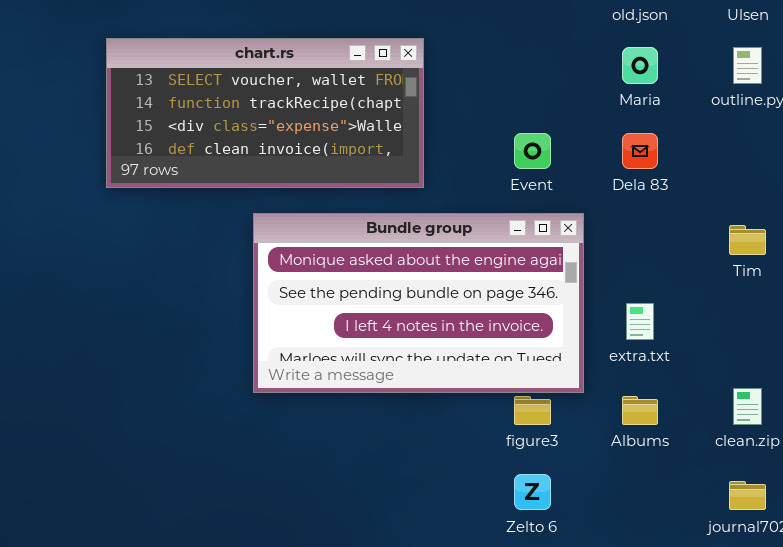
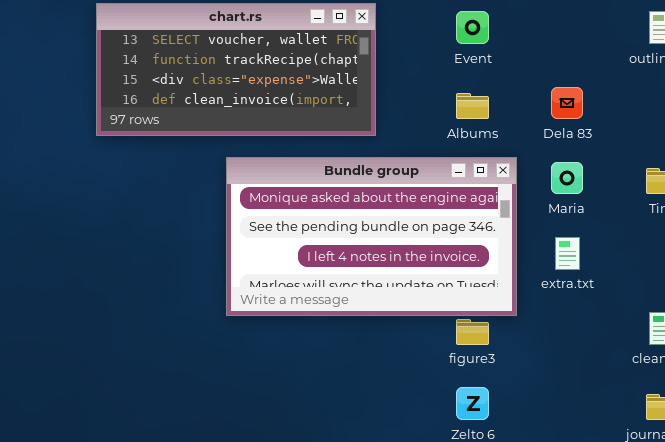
Maria: [622,47,658,84] -> [551,162,583,194], moved
Event: [514,133,551,169] -> [456,11,489,44], moved
Albums: [622,396,658,425] -> [456,93,489,119], moved

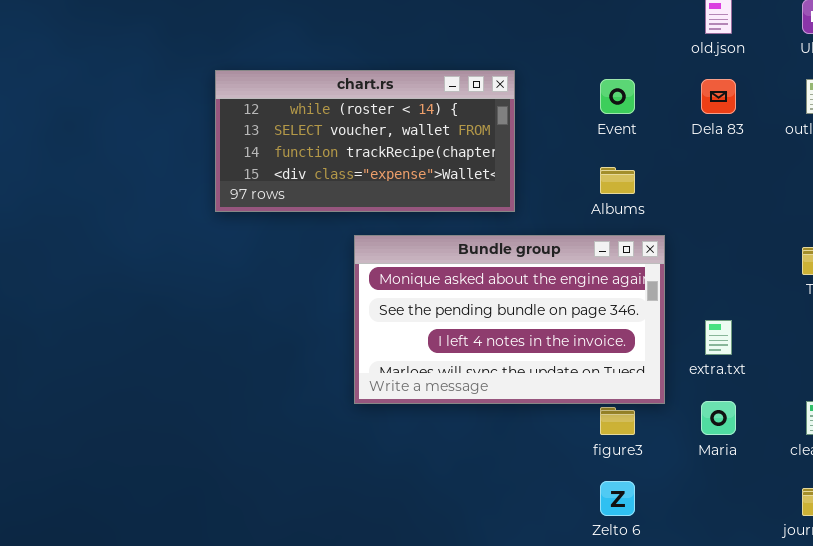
chart.rs: [96,3,376,136] -> [215,70,515,212], scrolled up 1 row
Dela 83: [551,87,583,119] -> [701,79,736,114], moved
Maria: [551,162,583,194] -> [701,401,736,435], moved

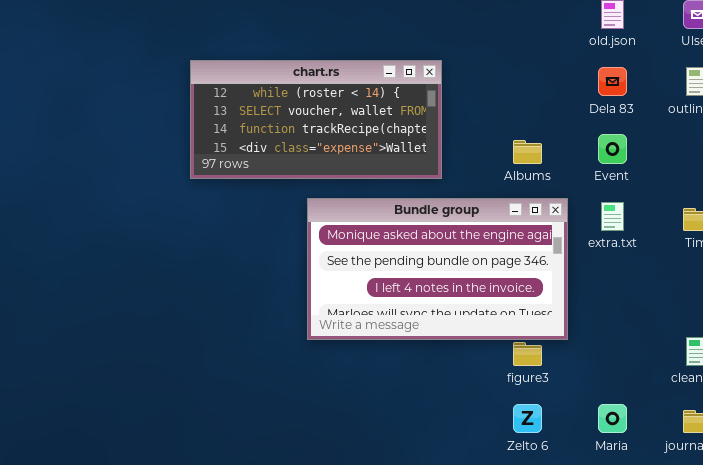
Event: [600,79,635,114] -> [598,134,627,164], moved
extra.txt: [705,320,732,355] -> [601,202,624,231], moved
Maria: [701,401,736,435] -> [598,404,627,433], moved

